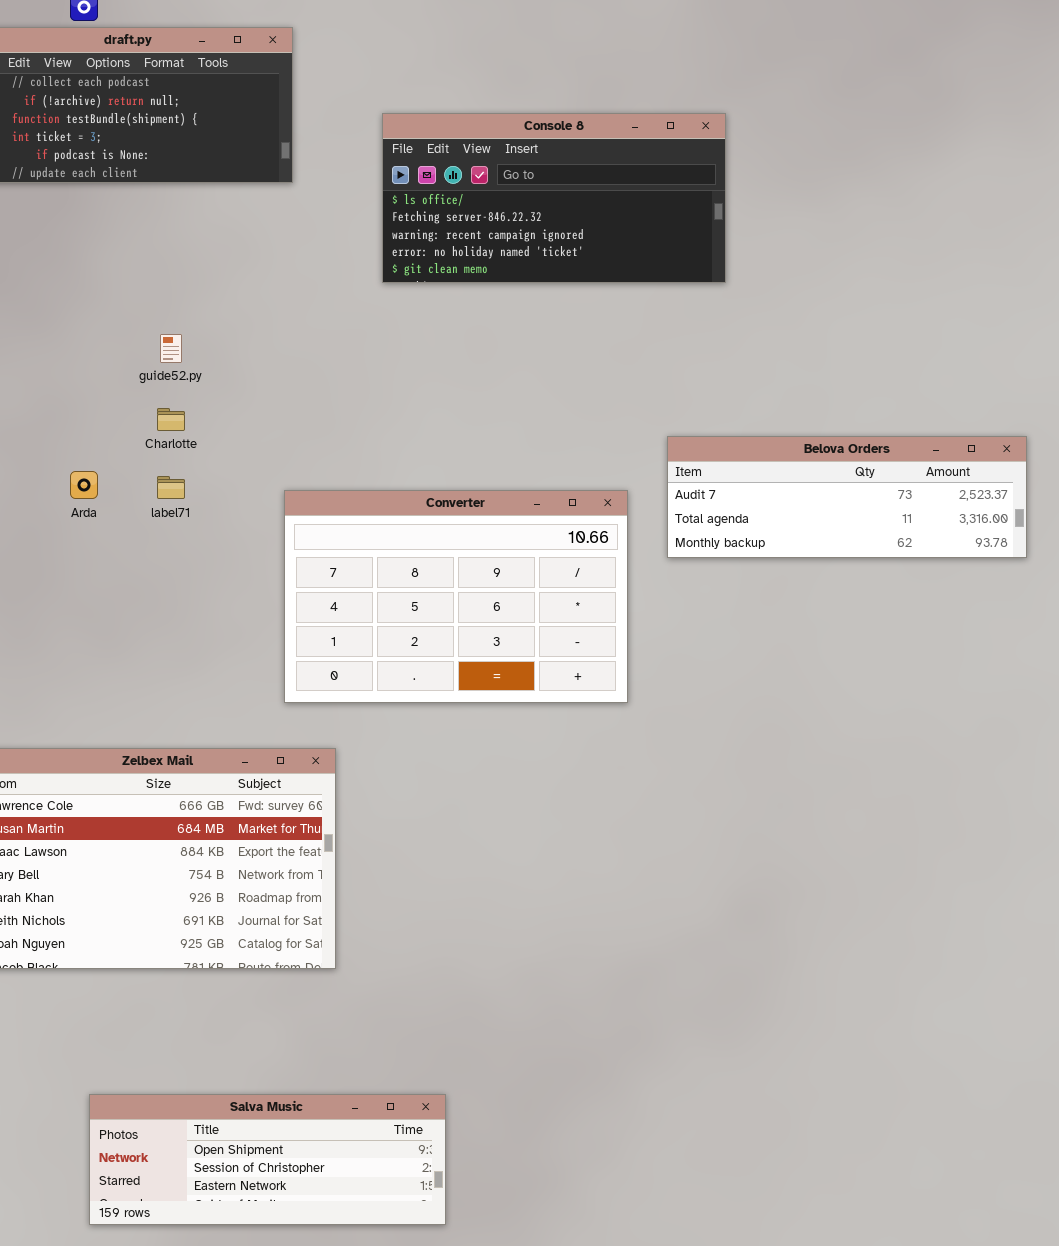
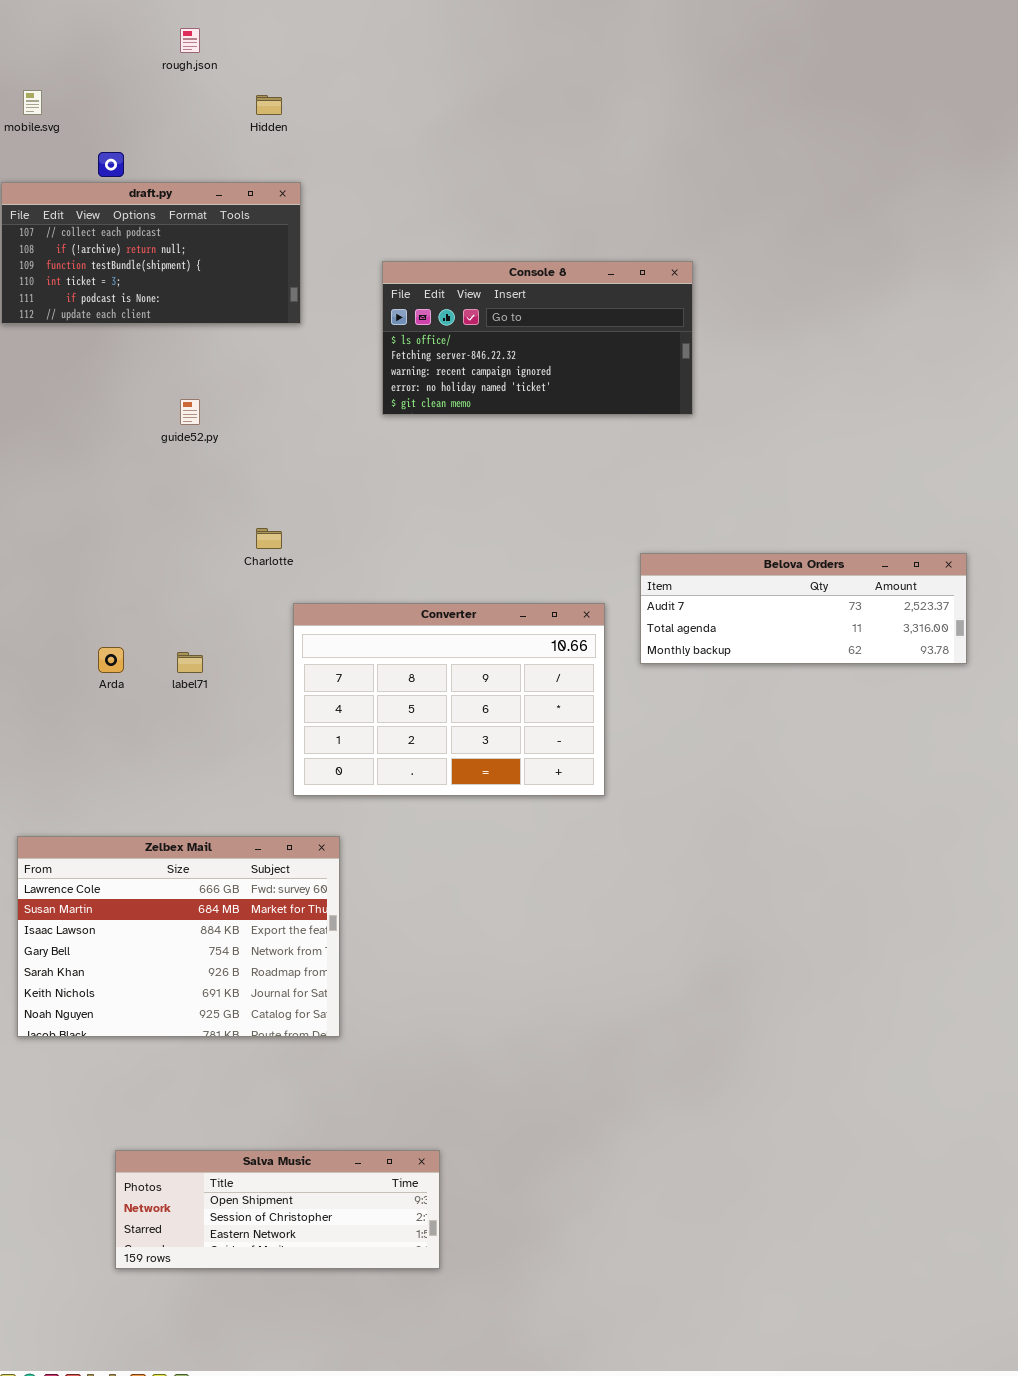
guide52.py: [160,334,182,363] -> [180,399,200,425], moved
Charlotte: [157,408,185,431] -> [256,528,282,549], moved
Arda: [70,471,98,499] -> [98,647,124,673], moved
label71: [157,476,185,499] -> [177,652,203,673], moved

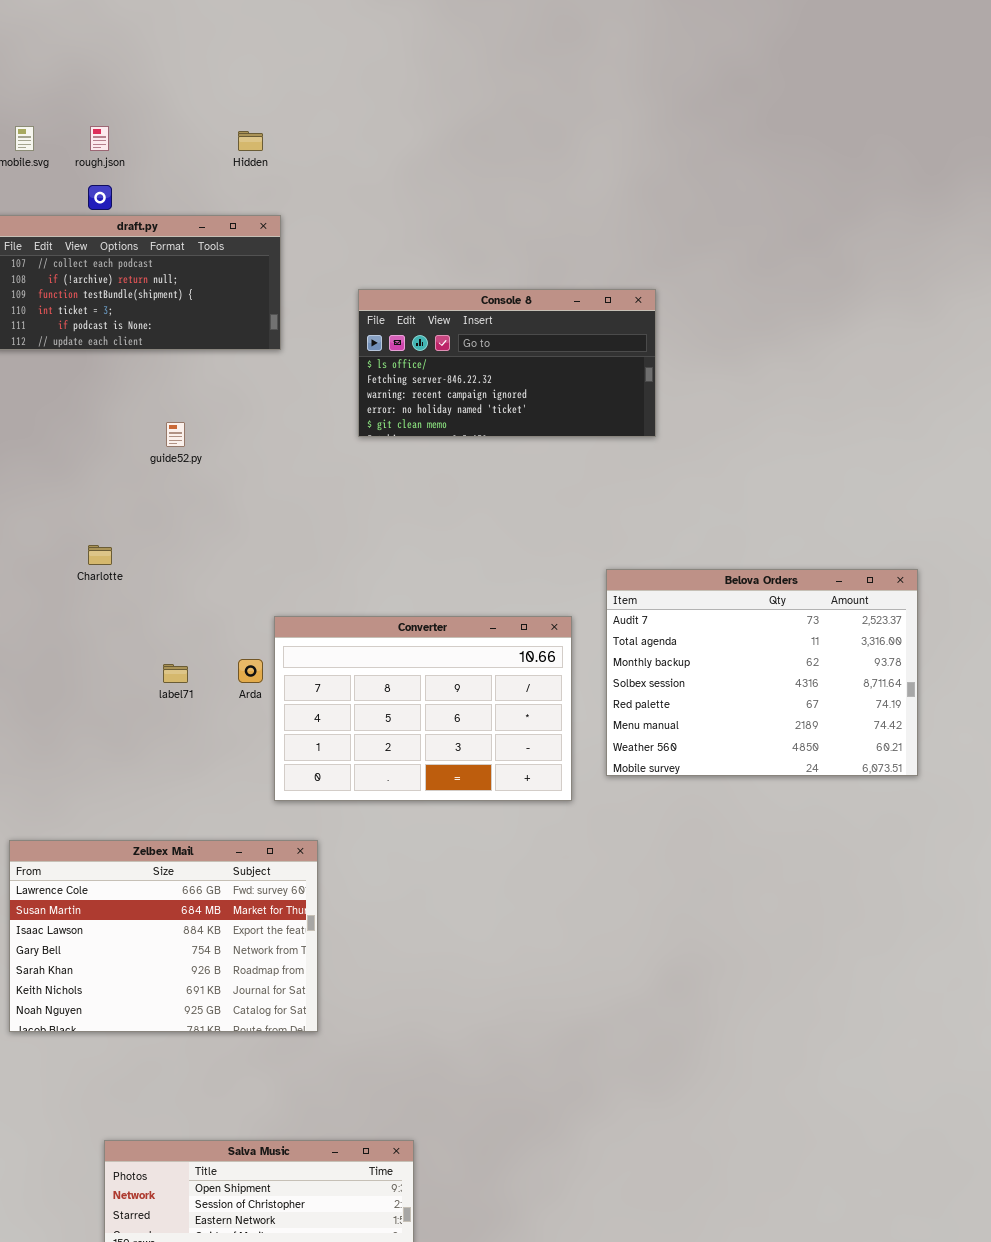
rough.json: [180,28,200,53] -> [90,126,109,151], moved
Charlotte: [256,528,282,549] -> [88,545,112,565], moved
Belova Orders: [640,553,967,664] -> [606,569,918,776], resized
Arda: [98,647,124,673] -> [238,659,263,683], moved

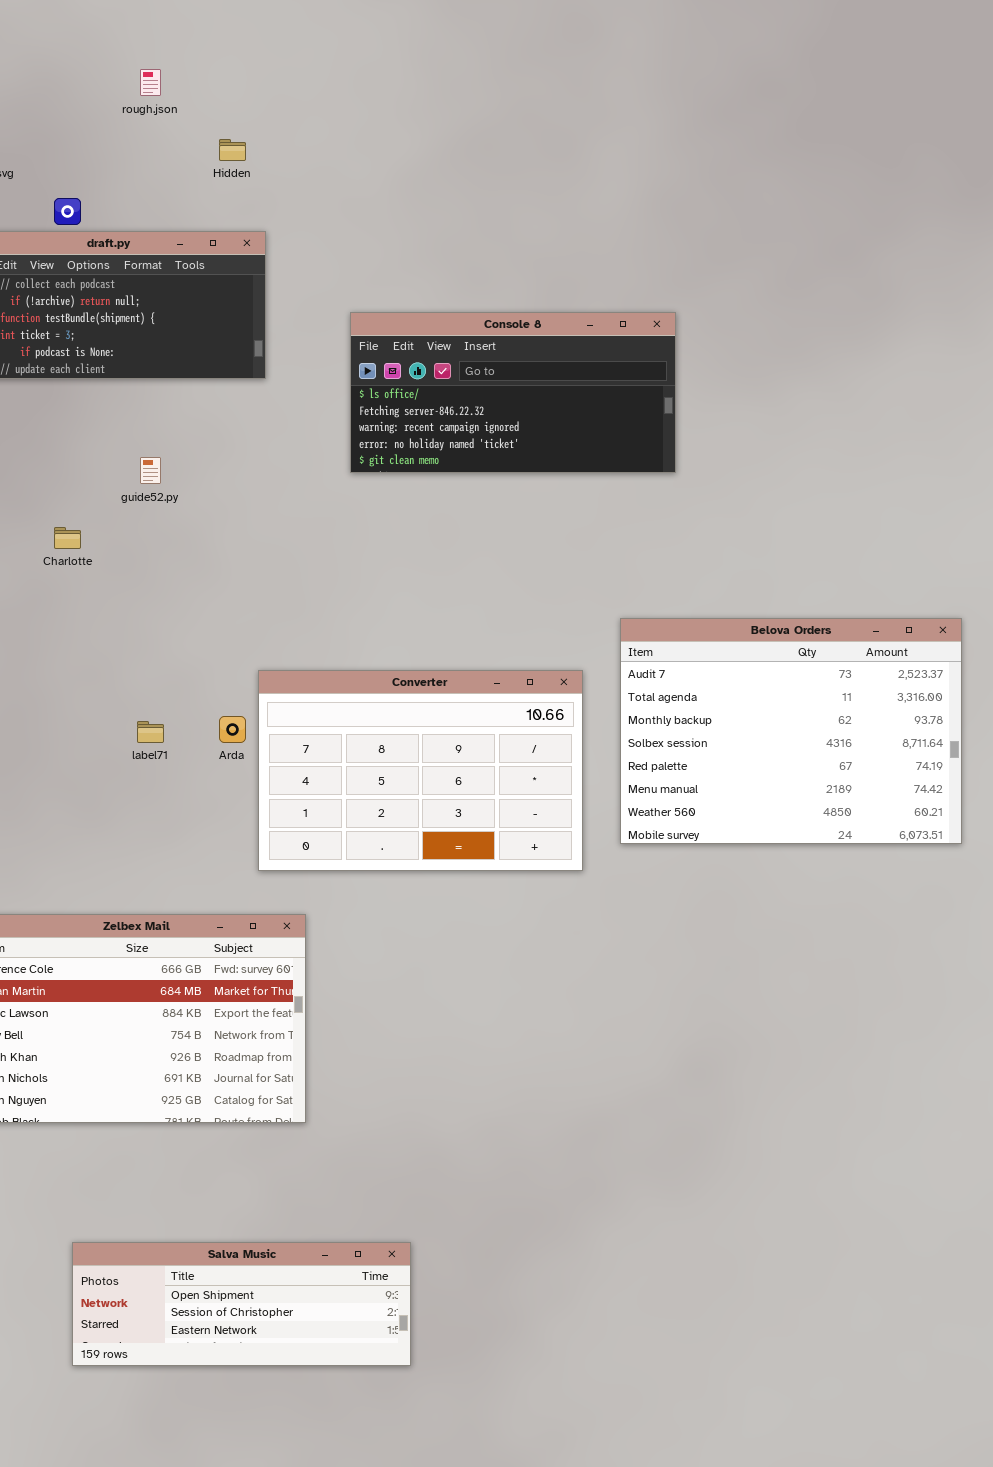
rough.json: [90,126,109,151] -> [140,69,161,96], moved
Charlotte: [88,545,112,565] -> [54,527,81,549], moved

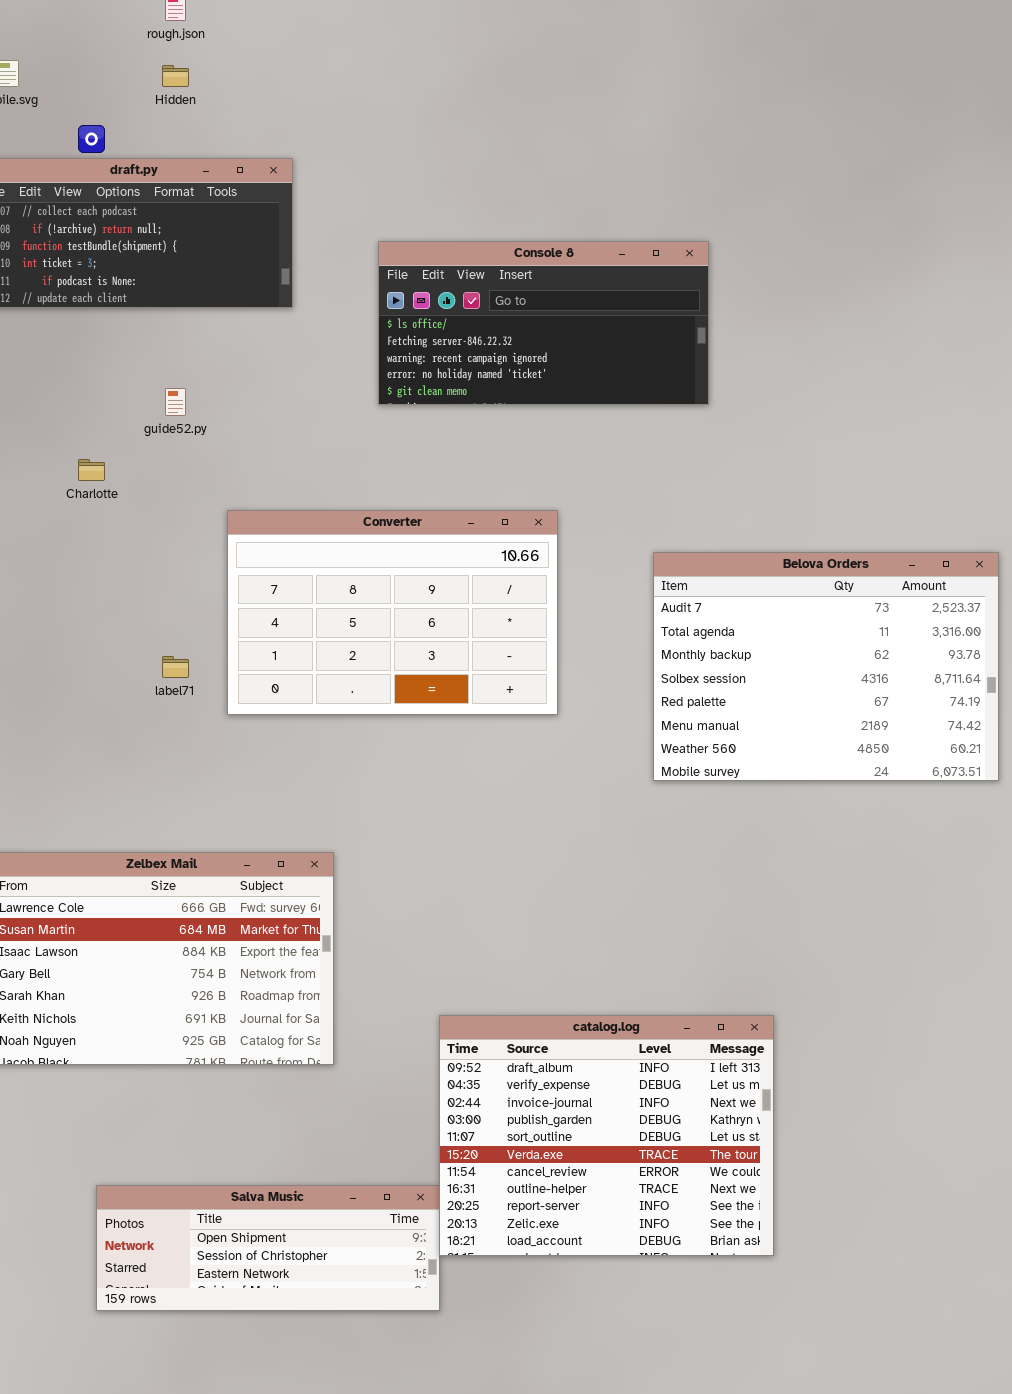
Hidden: [219,139,246,161] -> [162,65,189,87], moved
Converter: [258,670,583,871] -> [227,510,558,715], moved
catalog.log: none -> [439,1015,774,1256], opened

